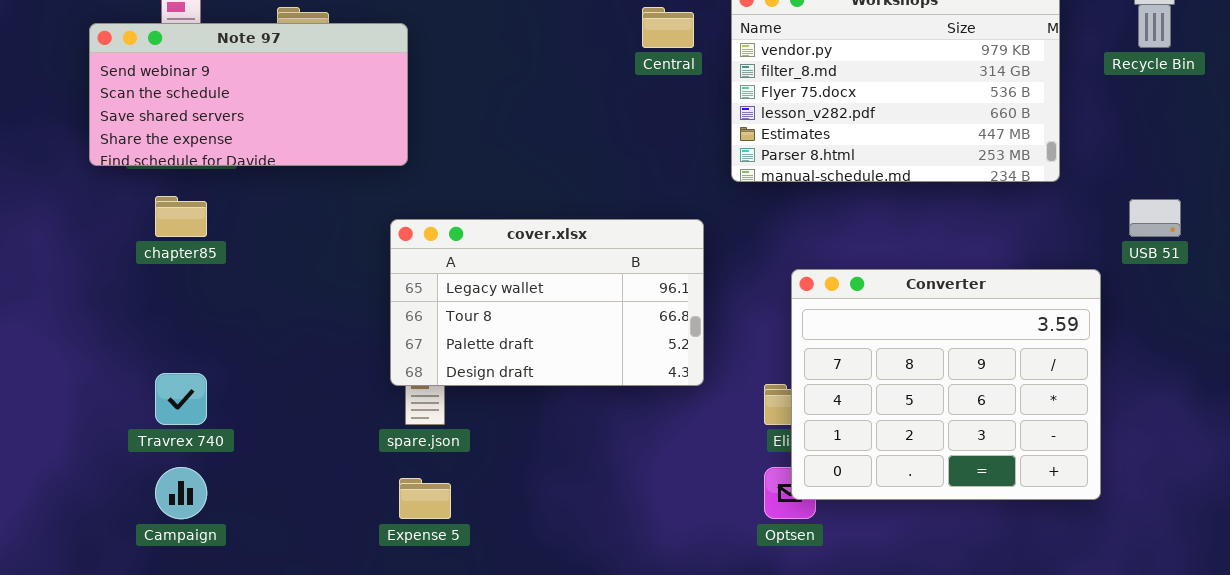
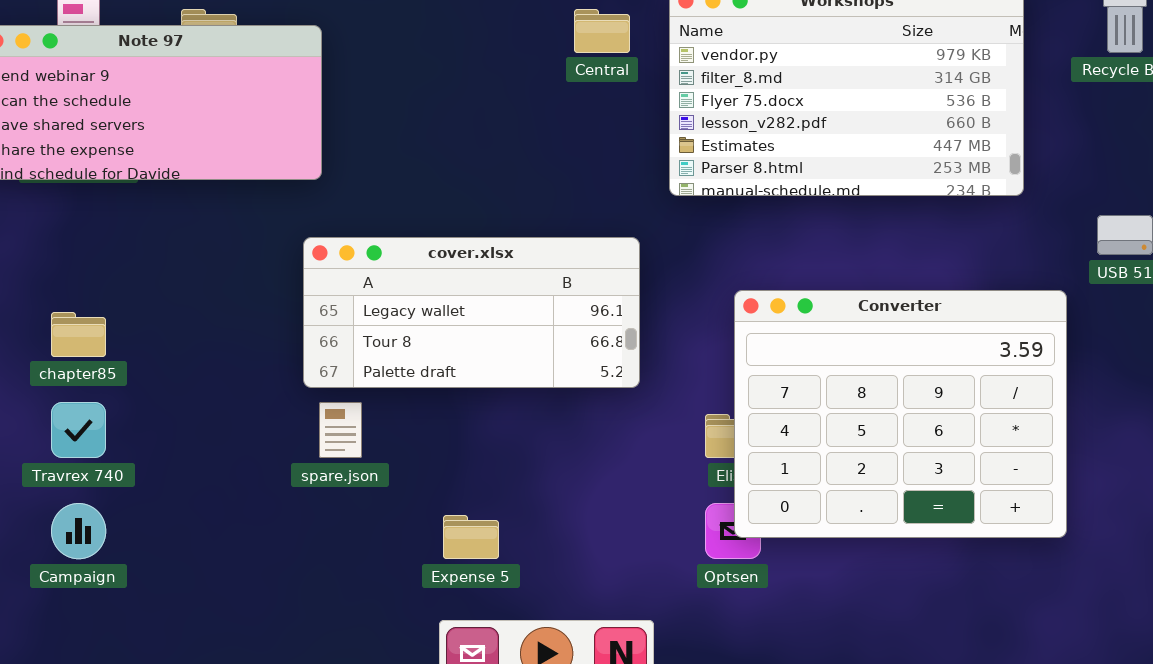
chapter85: [155,196,207,237] -> [51,312,106,357], moved
cover.xlsx: [390,219,704,386] -> [303,237,640,388], resized
Expense 5: [399,478,451,519] -> [443,515,499,559], moved

